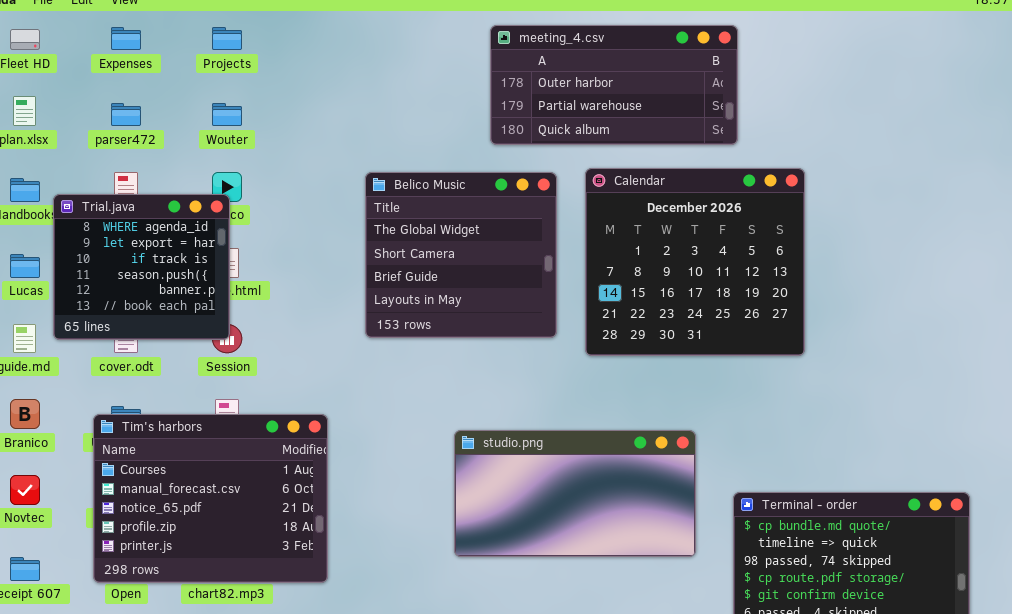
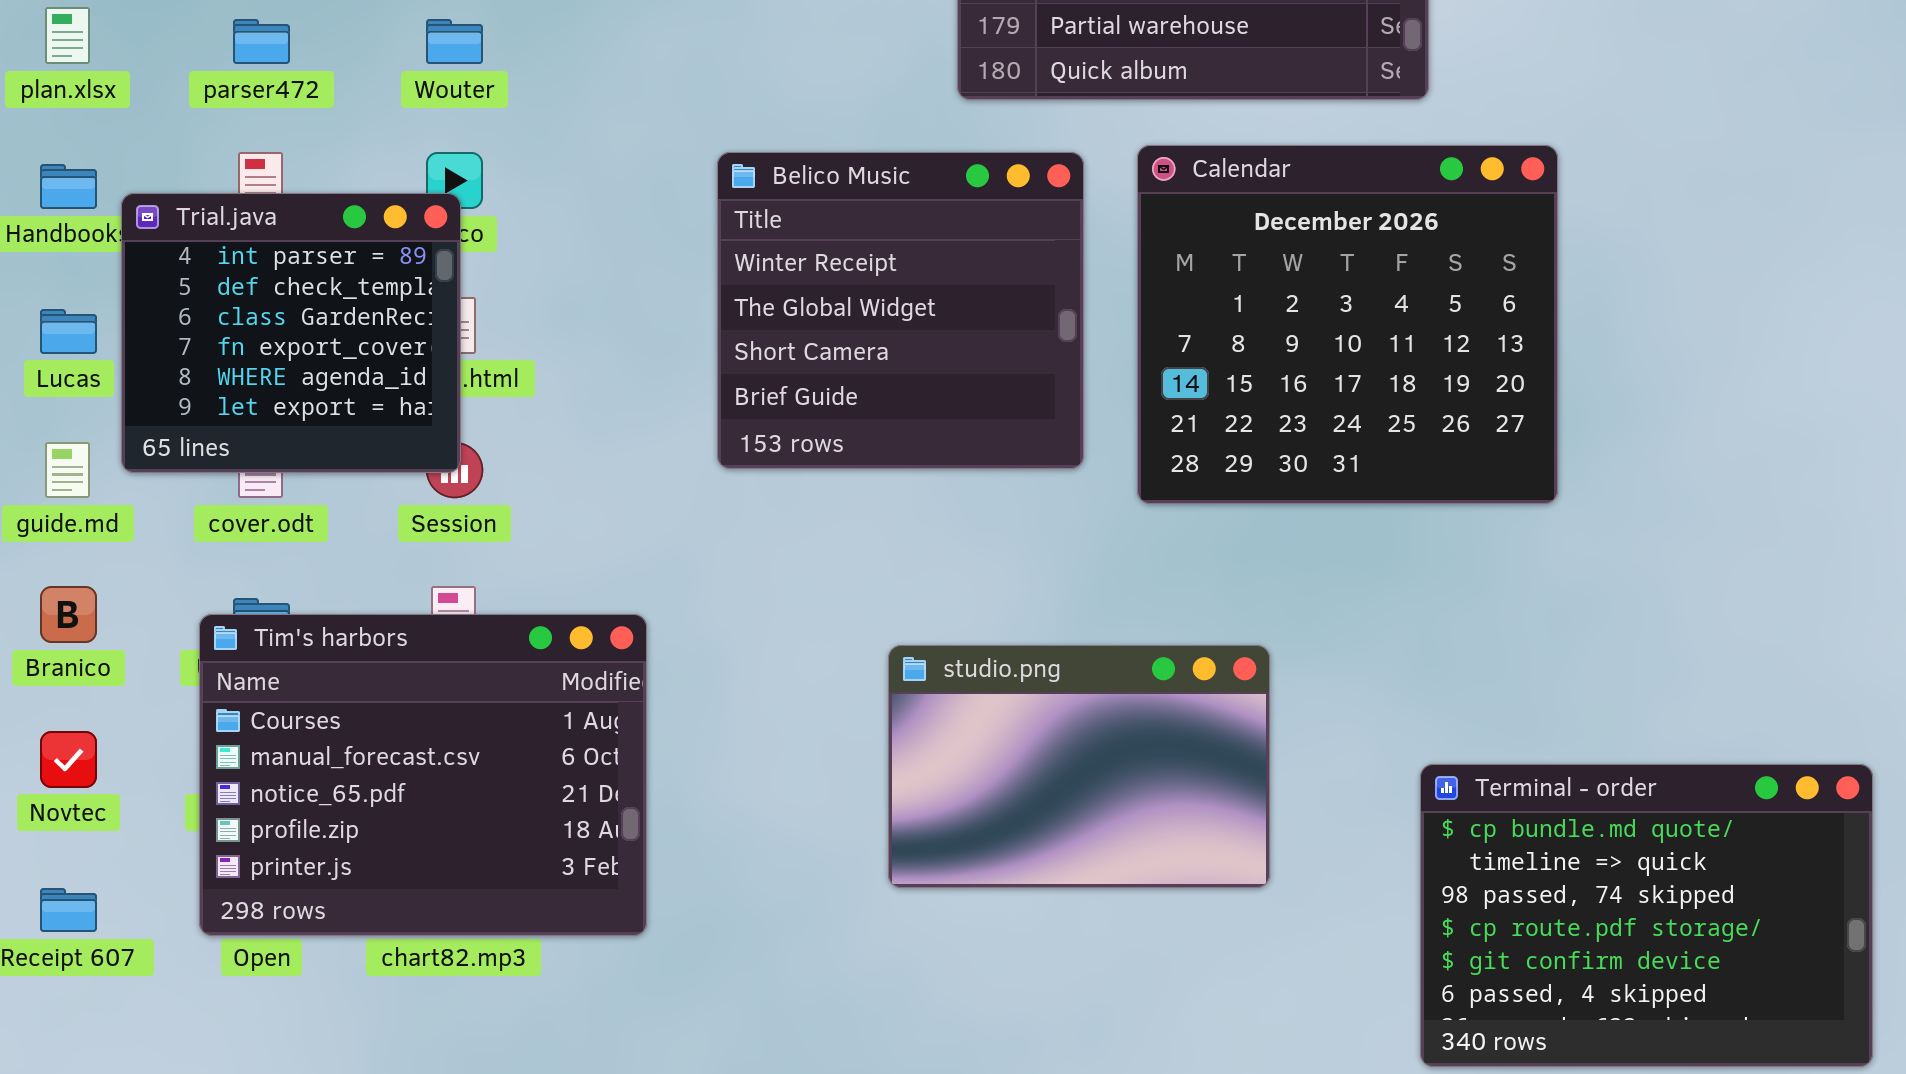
Belico Music: [365,172,557,338] -> [717,152,1084,469], scrolled up 1 row
Trial.java: [53,194,230,340] -> [121,193,461,473], scrolled up 4 rows
studio.png: [454,430,696,557] -> [888,645,1270,888], resized

